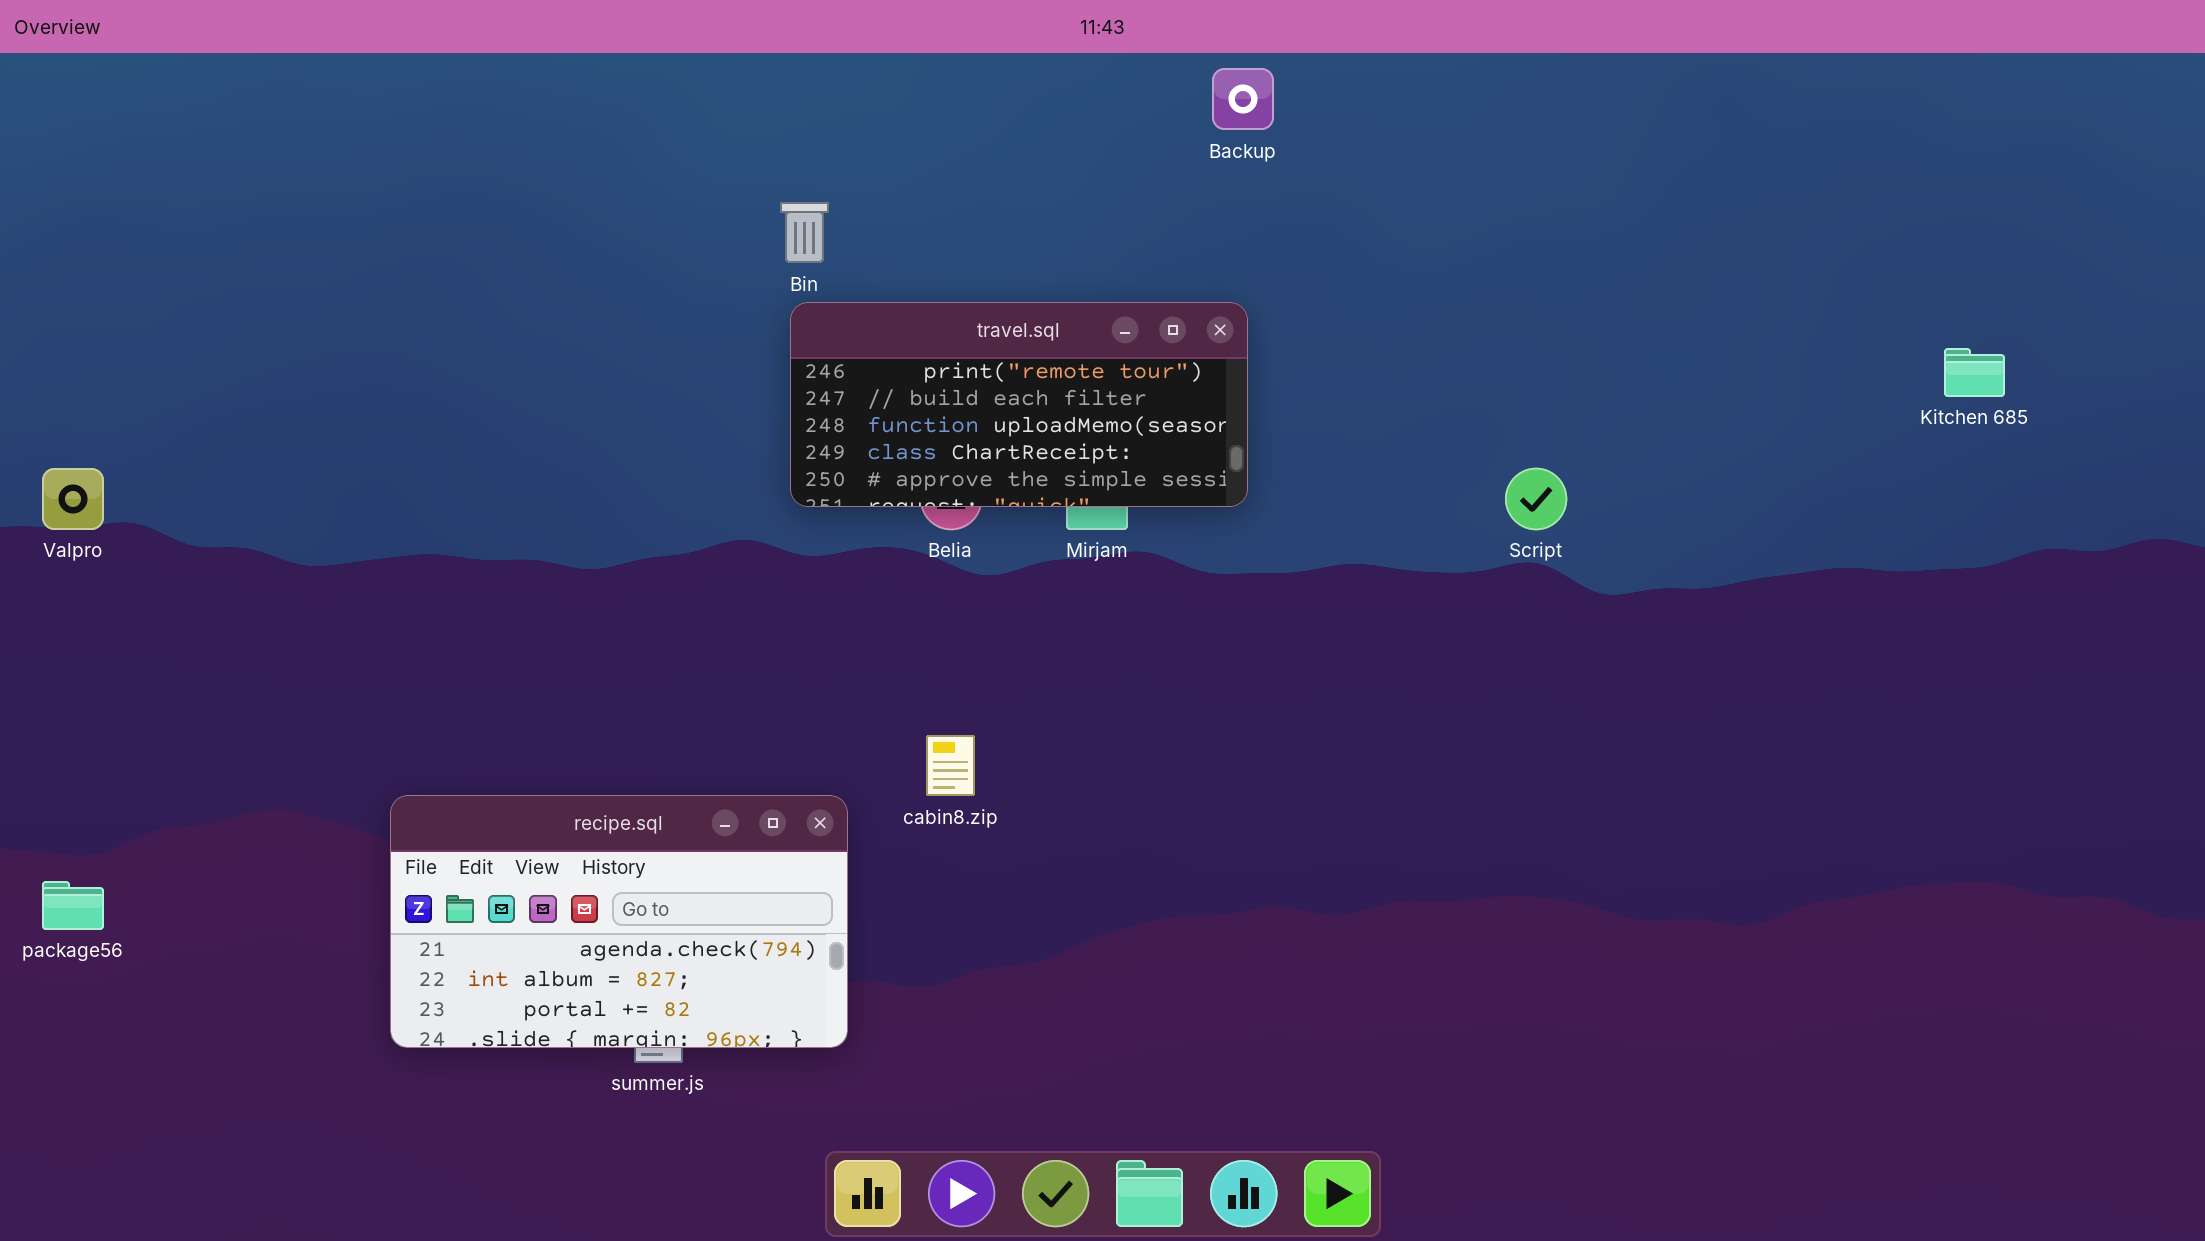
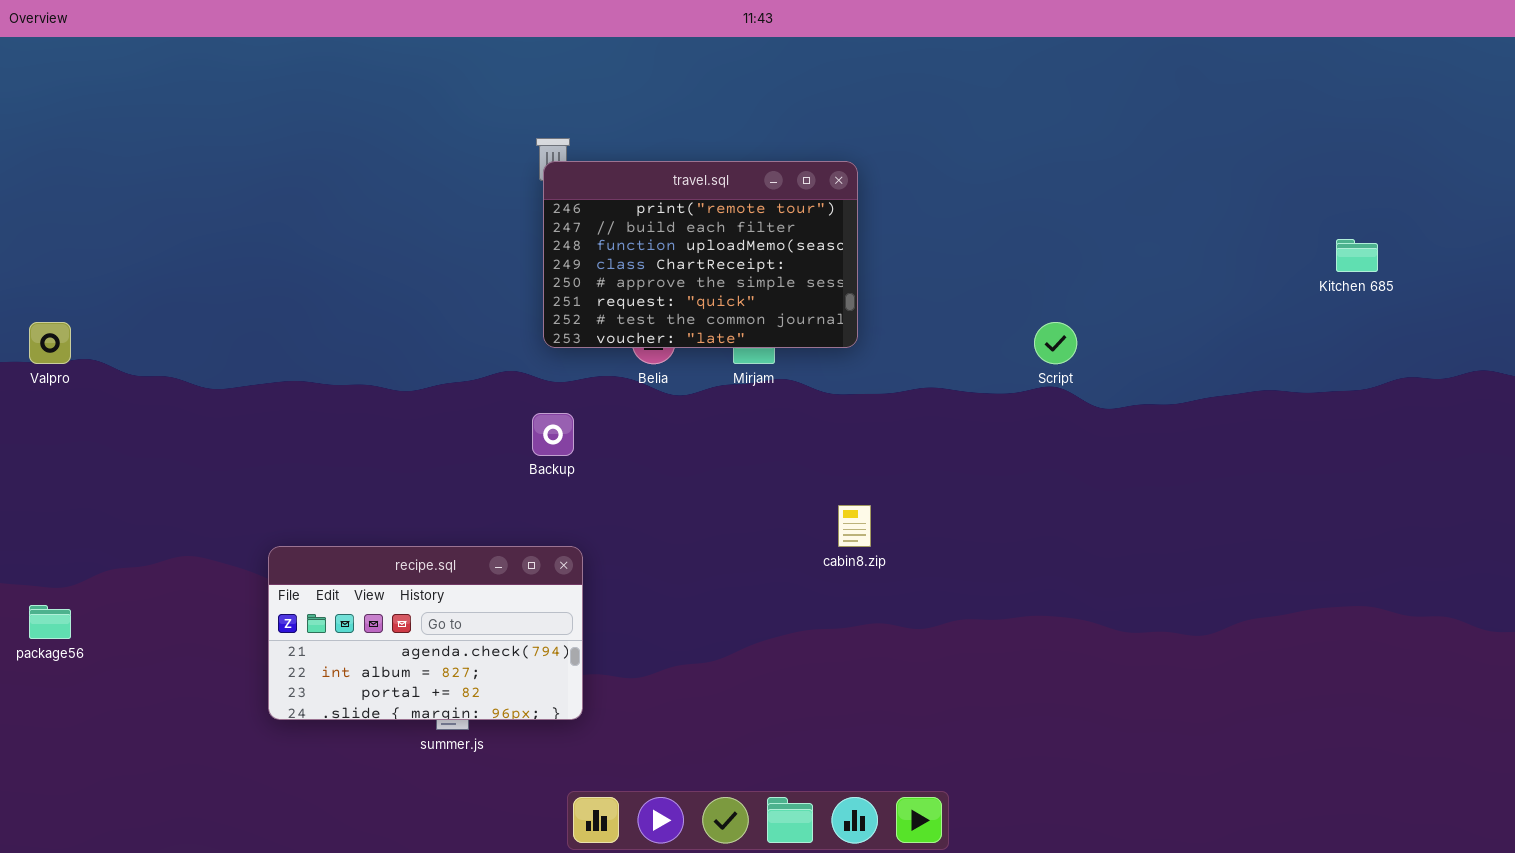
Backup: [1212,68,1274,130] -> [532,413,574,456], moved
travel.sql: [790,302,1248,507] -> [543,161,858,348], resized
cabin8.zip: [926,735,975,796] -> [838,505,871,547], moved

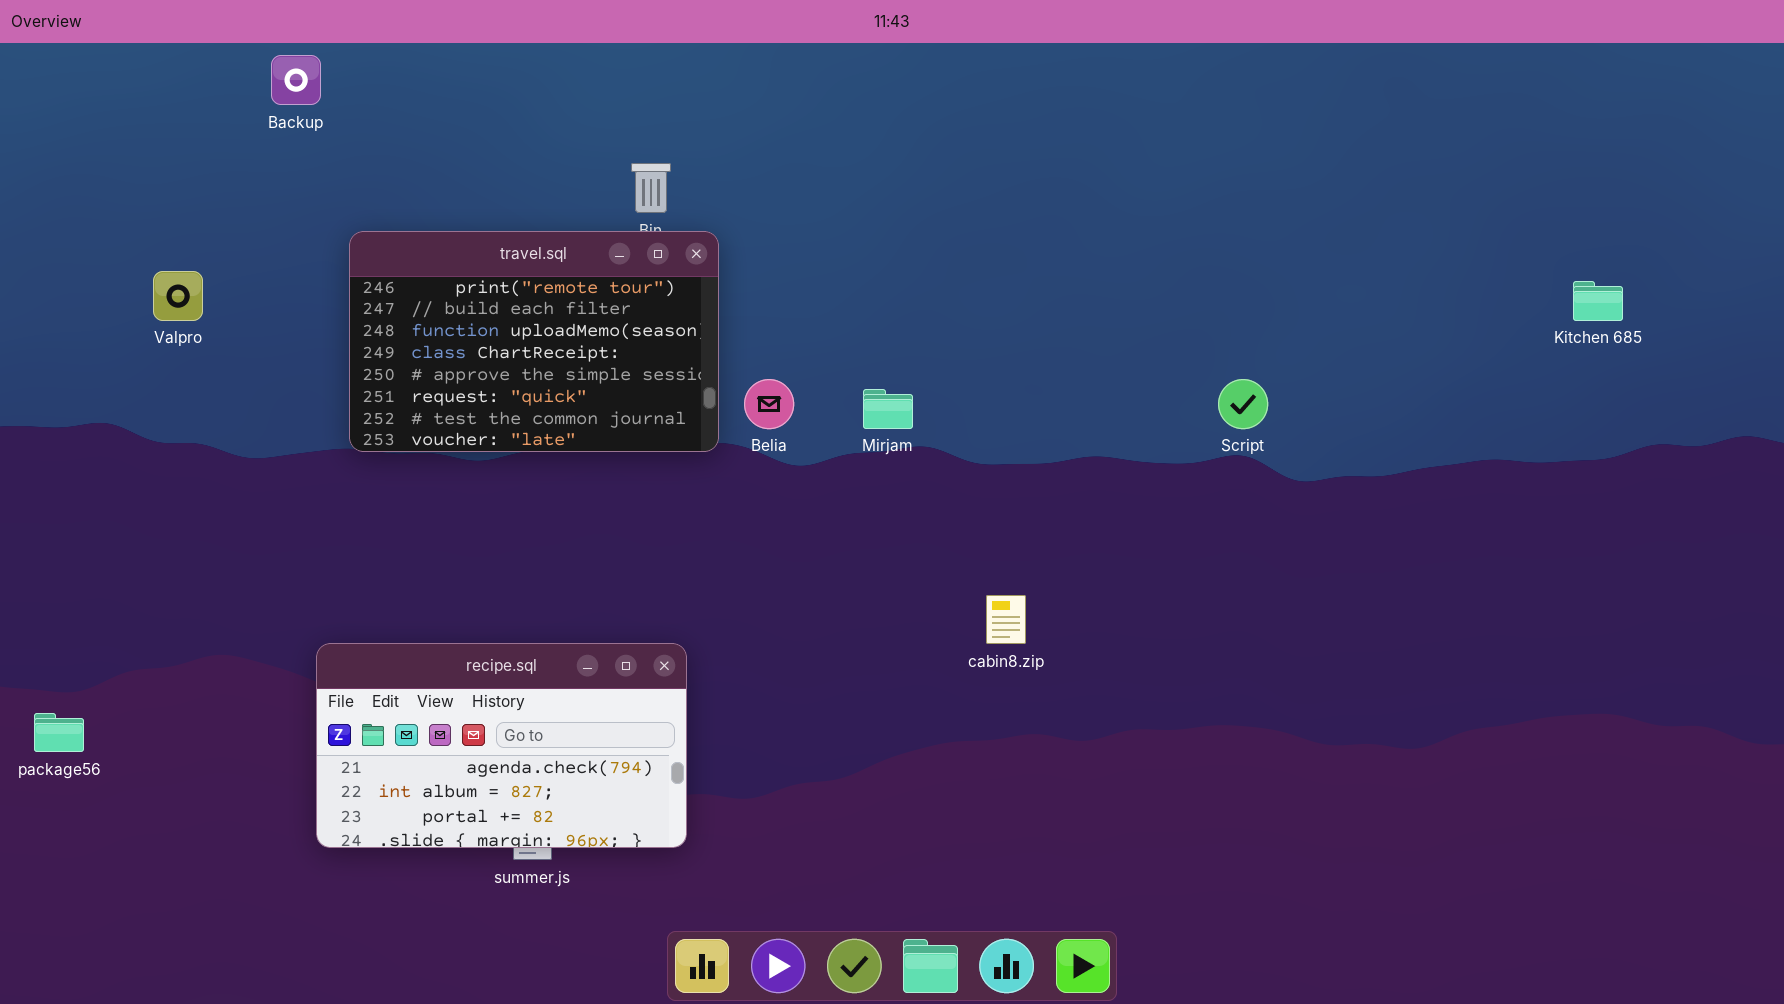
travel.sql: [543,161,858,348] -> [349,231,719,452], moved
Valpro: [29,322,71,364] -> [153,271,203,321], moved
Backup: [532,413,574,456] -> [271,55,321,105], moved

